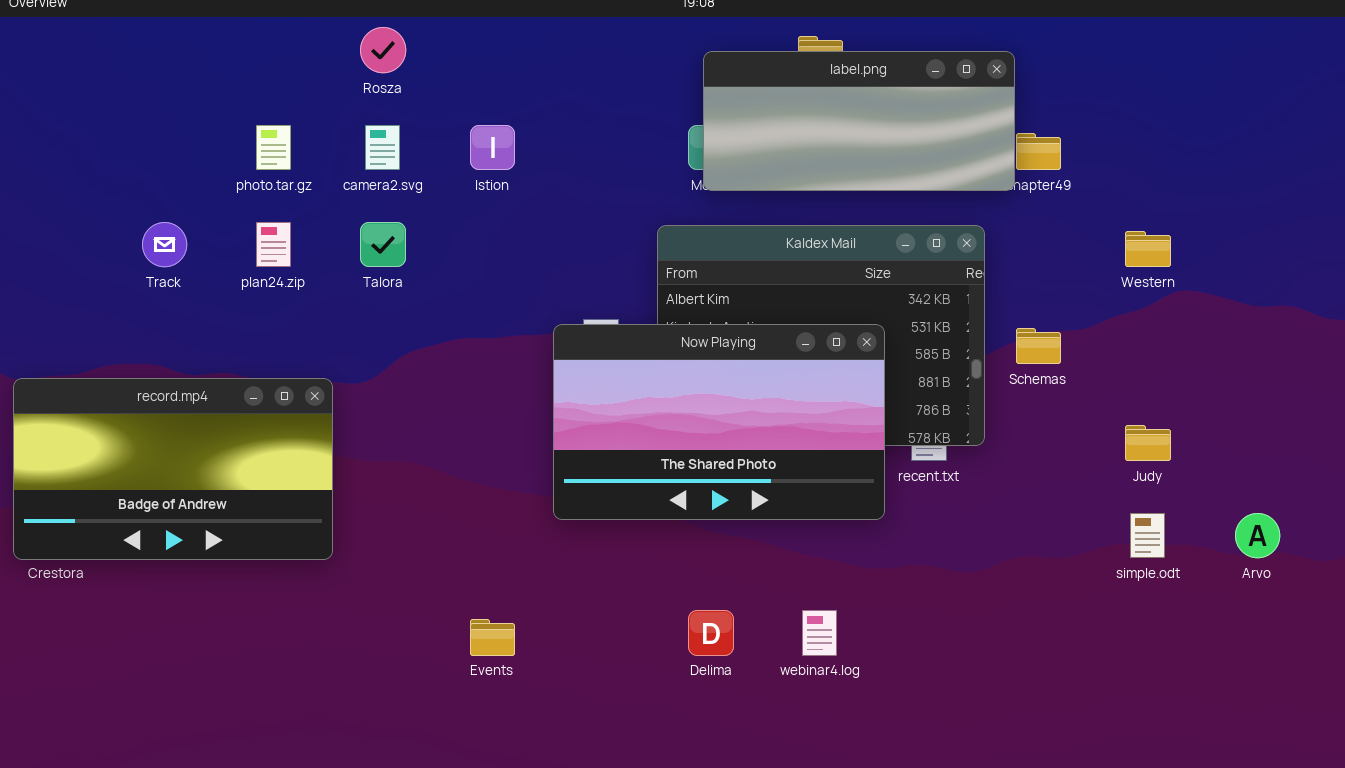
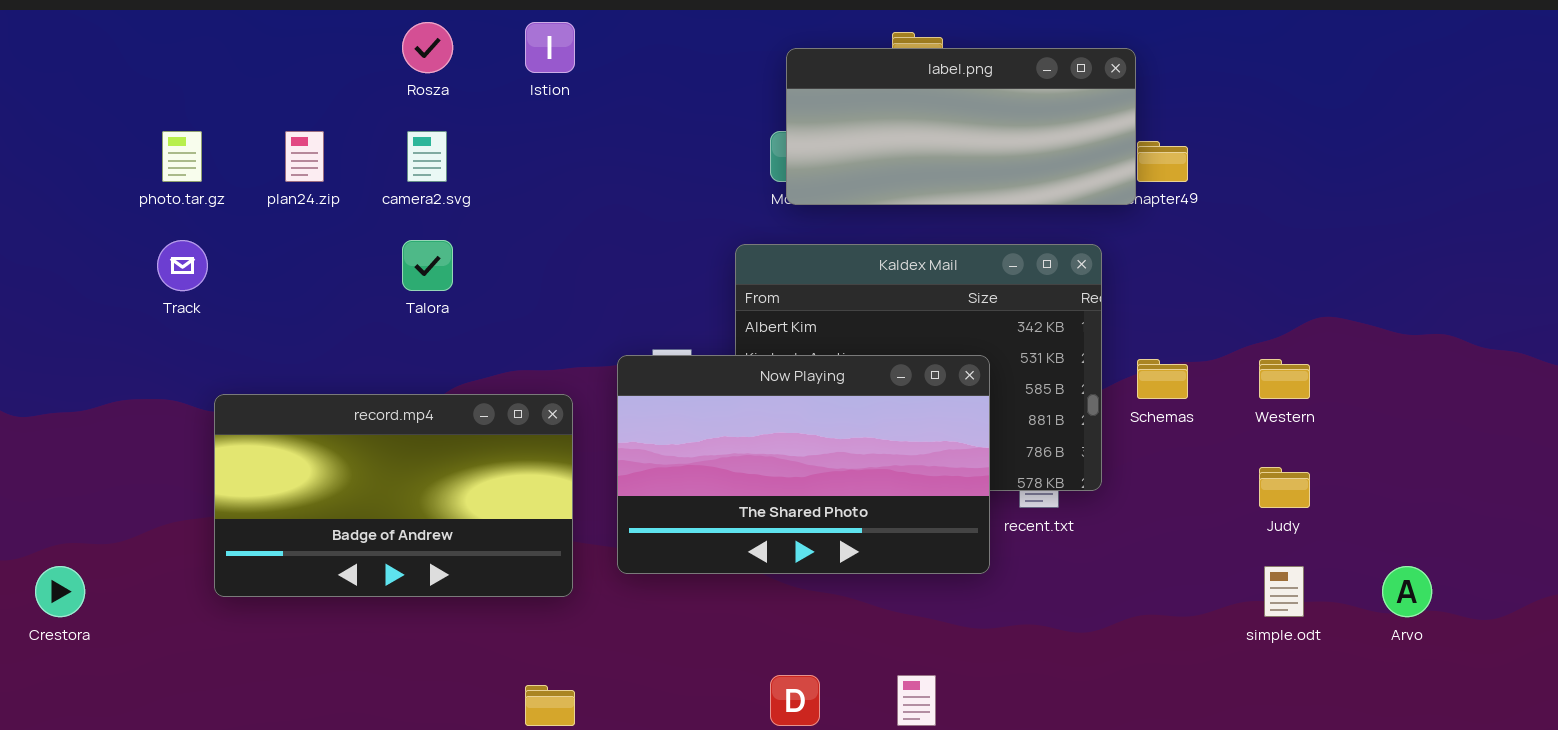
photo.tar.gz: [256,125,291,170] -> [162,131,202,182], moved
Istion: [470,125,515,170] -> [525,22,575,73], moved
plan24.zip: [256,222,291,267] -> [285,131,324,182], moved
Western: [1125,231,1171,267] -> [1259,359,1310,399], moved
record.mp4: [13,378,333,560] -> [214,394,573,597], moved

